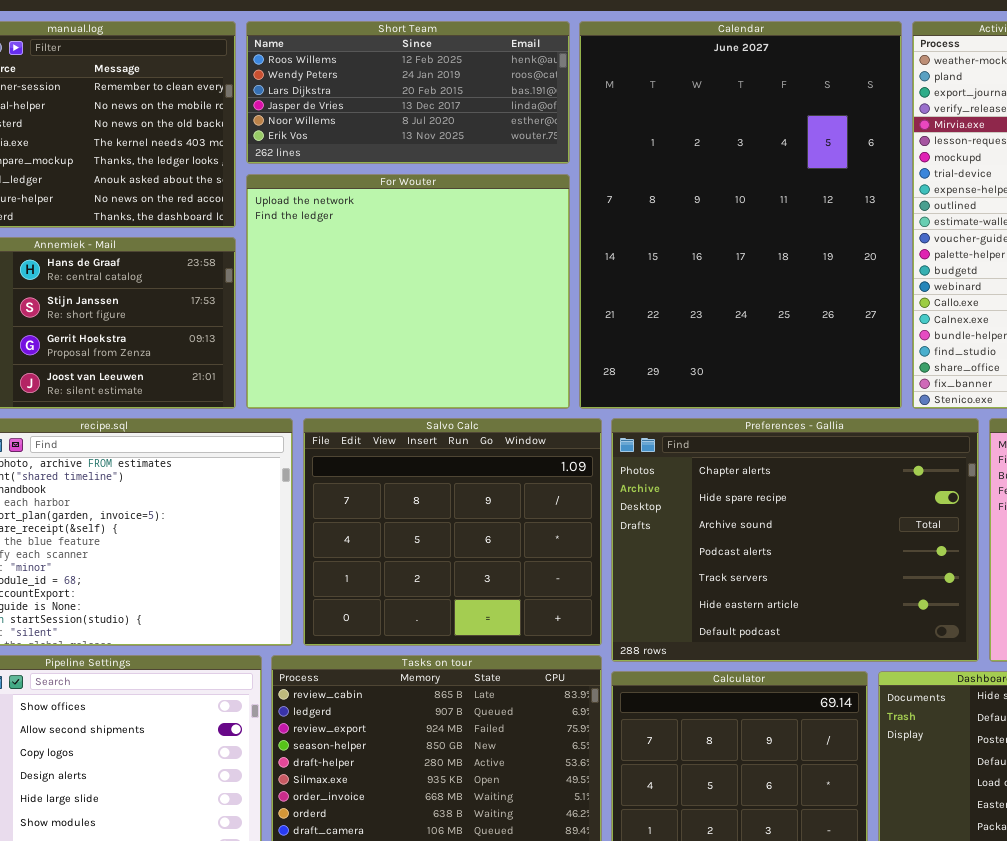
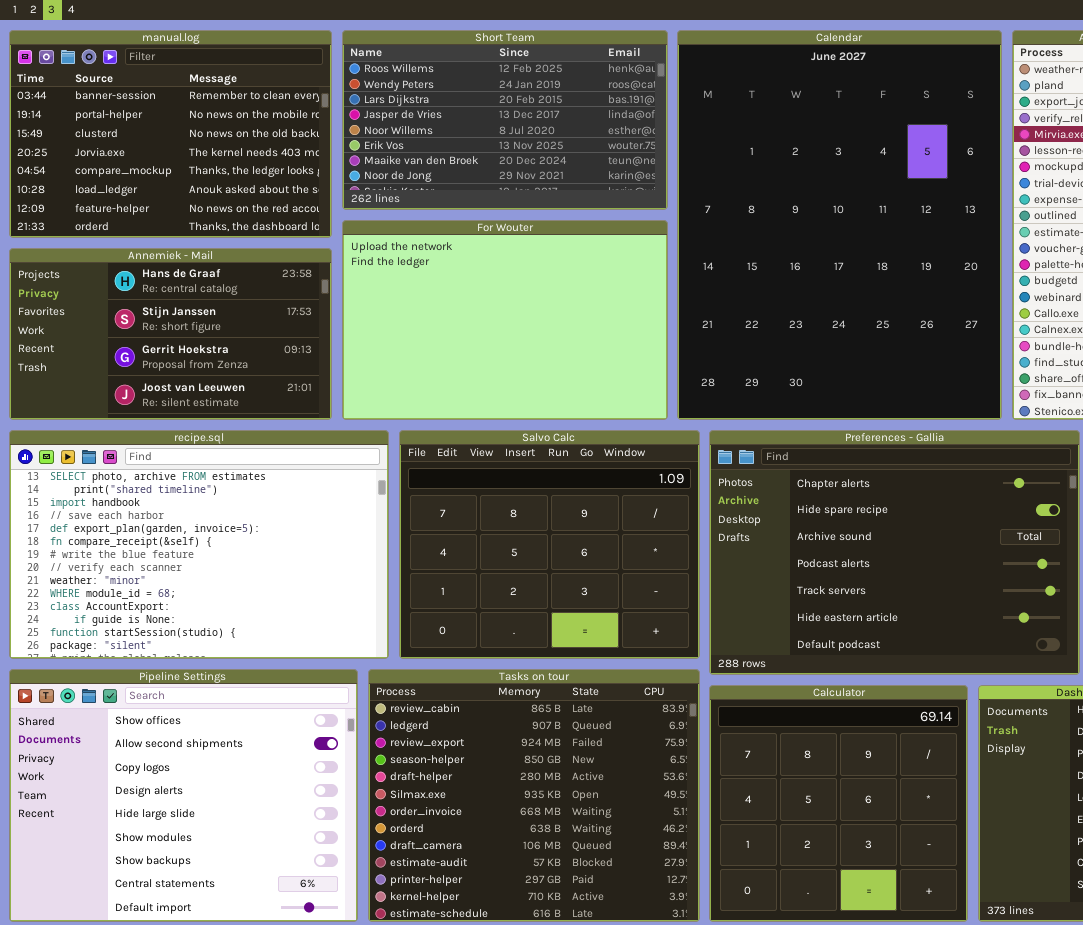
Short Team: [246,21,570,164] -> [342,30,668,210], resized
For Wouter: [246,174,570,409] -> [342,220,668,420], resized

